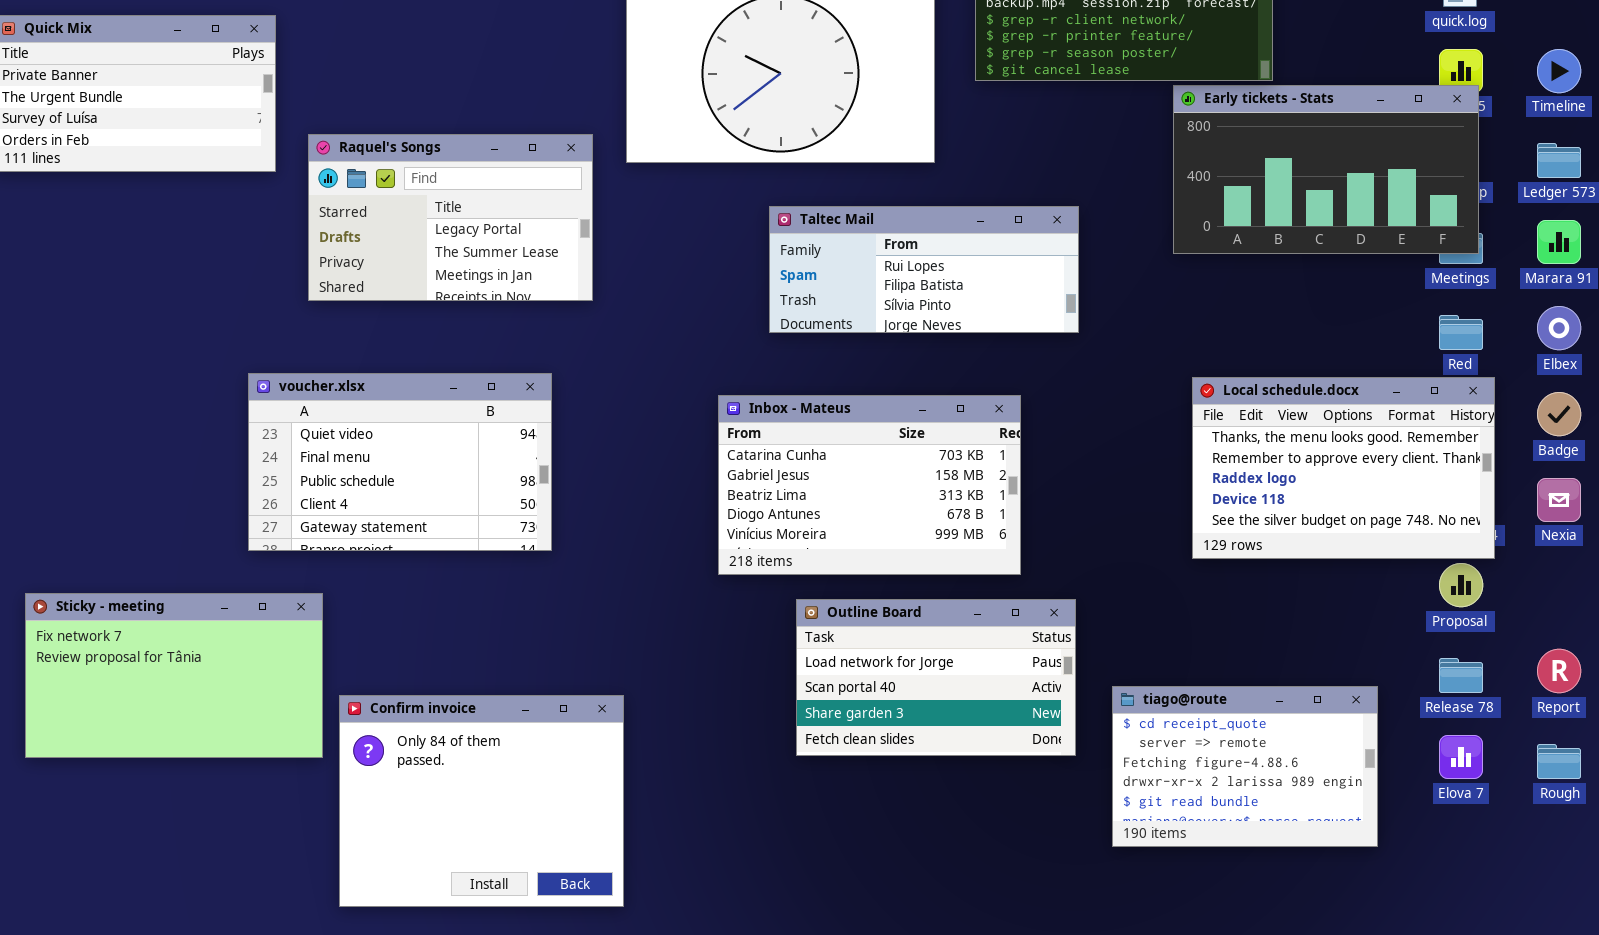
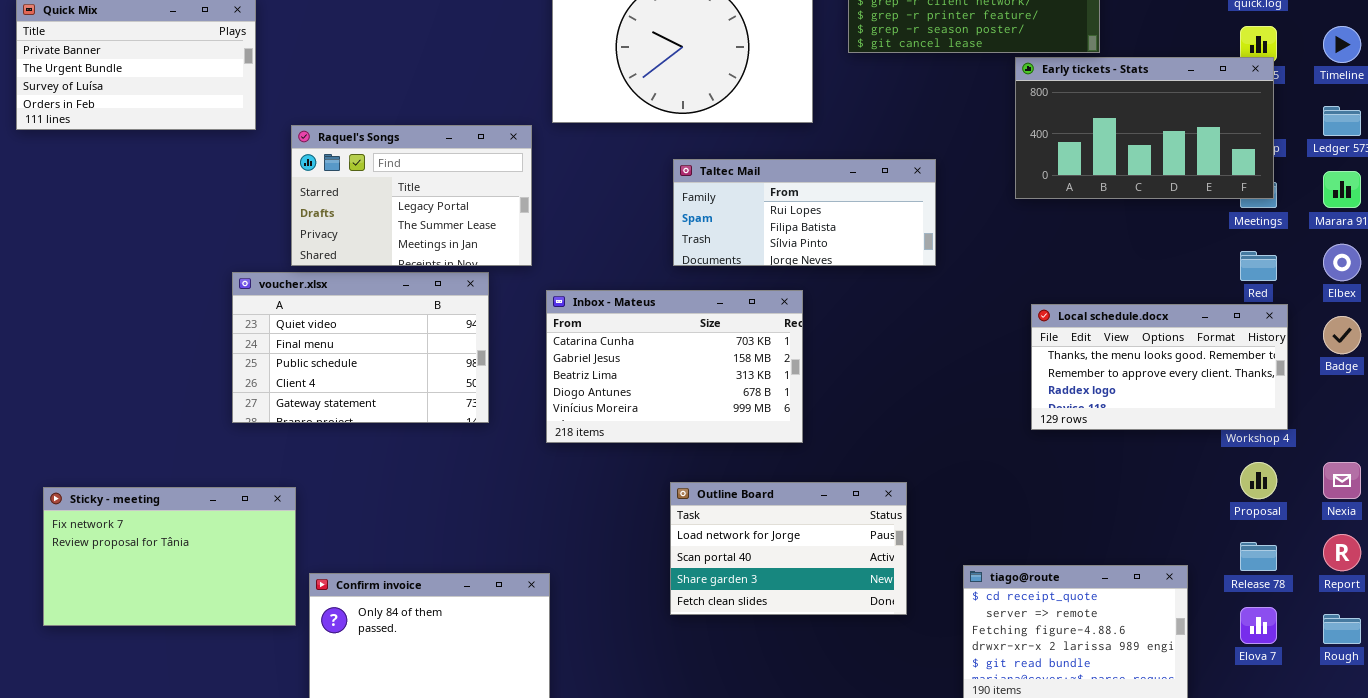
Raquel's Songs: [308,134,593,301] -> [291,125,532,266], moved
voucher.xlsx: [248,373,552,551] -> [232,272,489,423], moved
Local schedule.docx: [1192,377,1495,559] -> [1031,304,1288,430], resized
Inbox - Mateus: [718,395,1021,575] -> [546,290,803,443], moved
Nexia: [1537,478,1581,522] -> [1323,462,1361,499], moved
Outline Board: [796,599,1076,756] -> [670,482,907,615], moved

